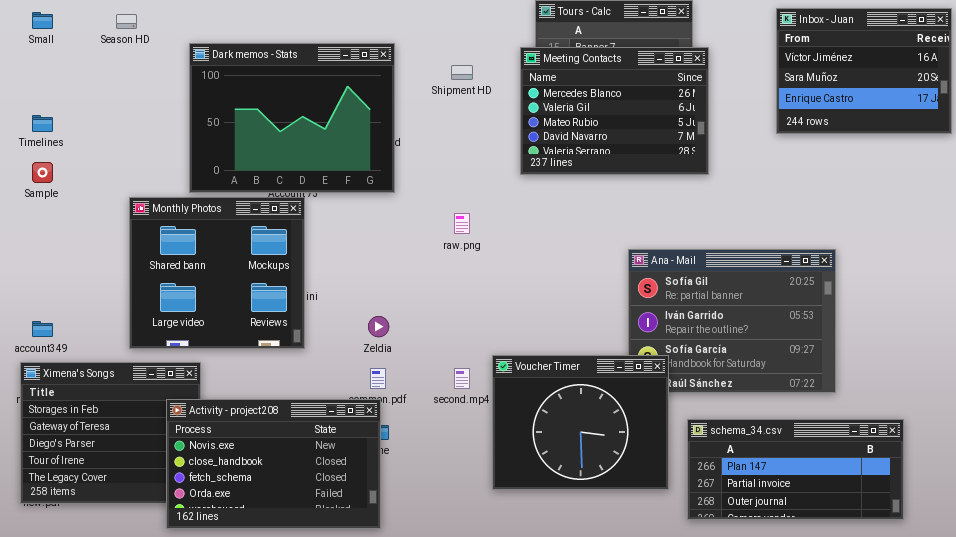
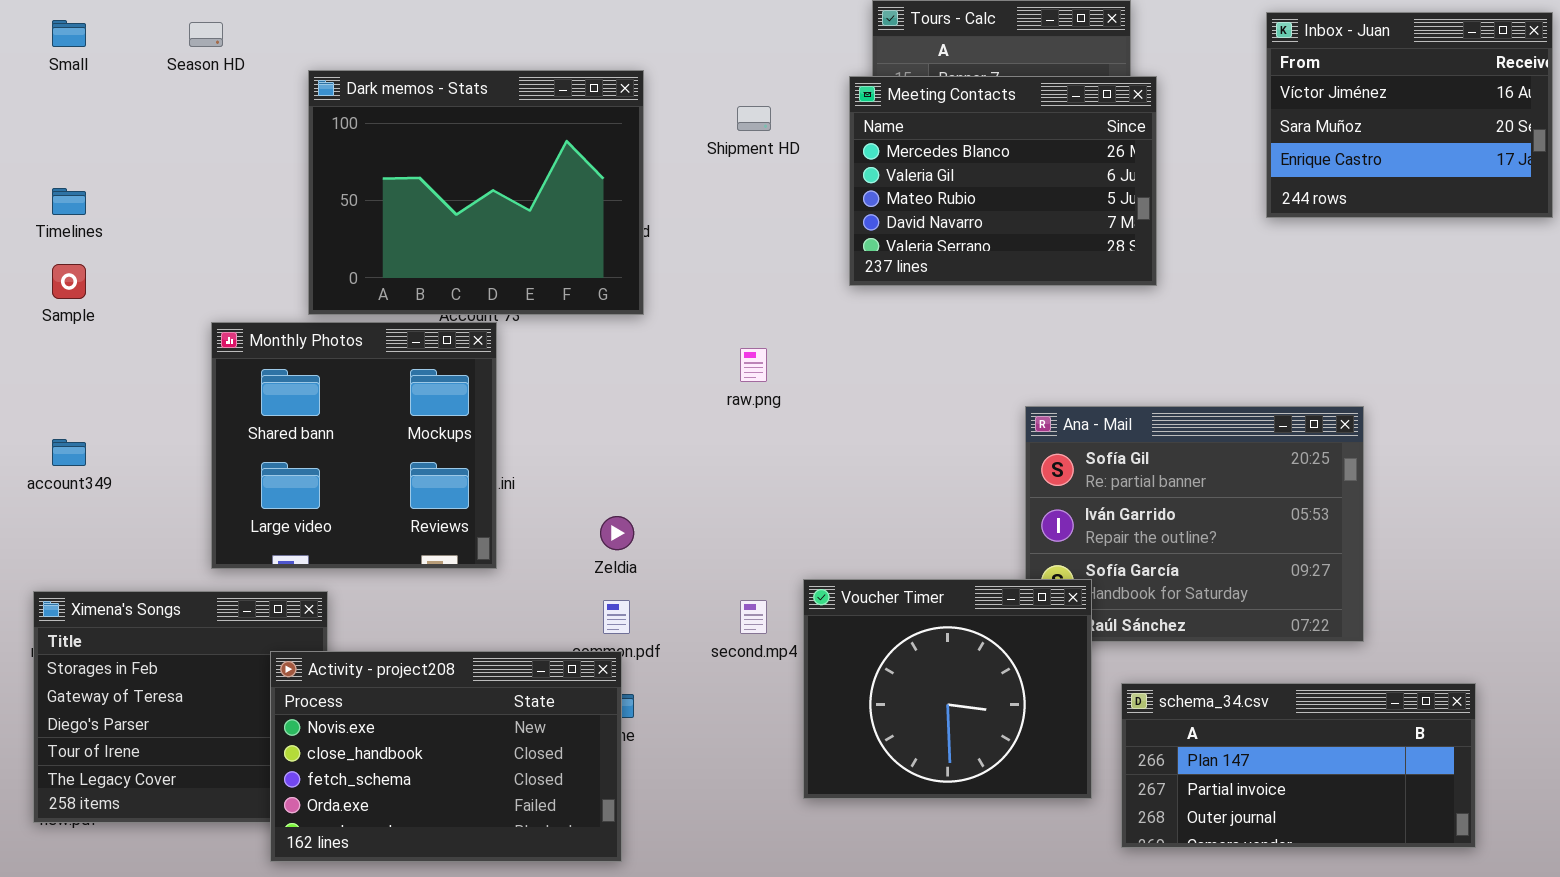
account349: [32,321,53,337] -> [52,439,86,466], moved

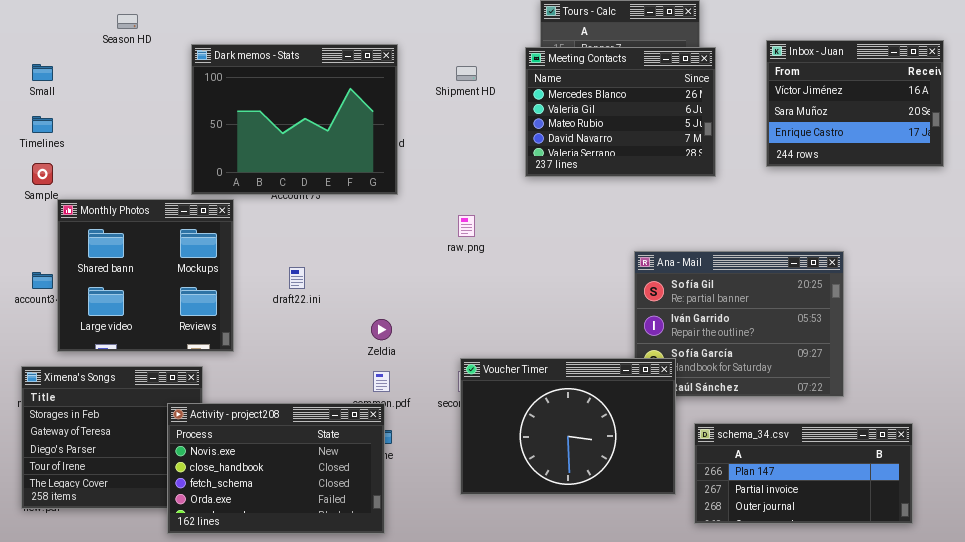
Inbox - Juan: [1266,12,1553,218] -> [766,40,944,167], moved
Small: [52,20,86,47] -> [32,64,53,81], moved
Monthly Photos: [211,322,497,569] -> [57,199,234,352], moved
Voucher Timer: [803,579,1092,799] -> [460,358,676,495], resized

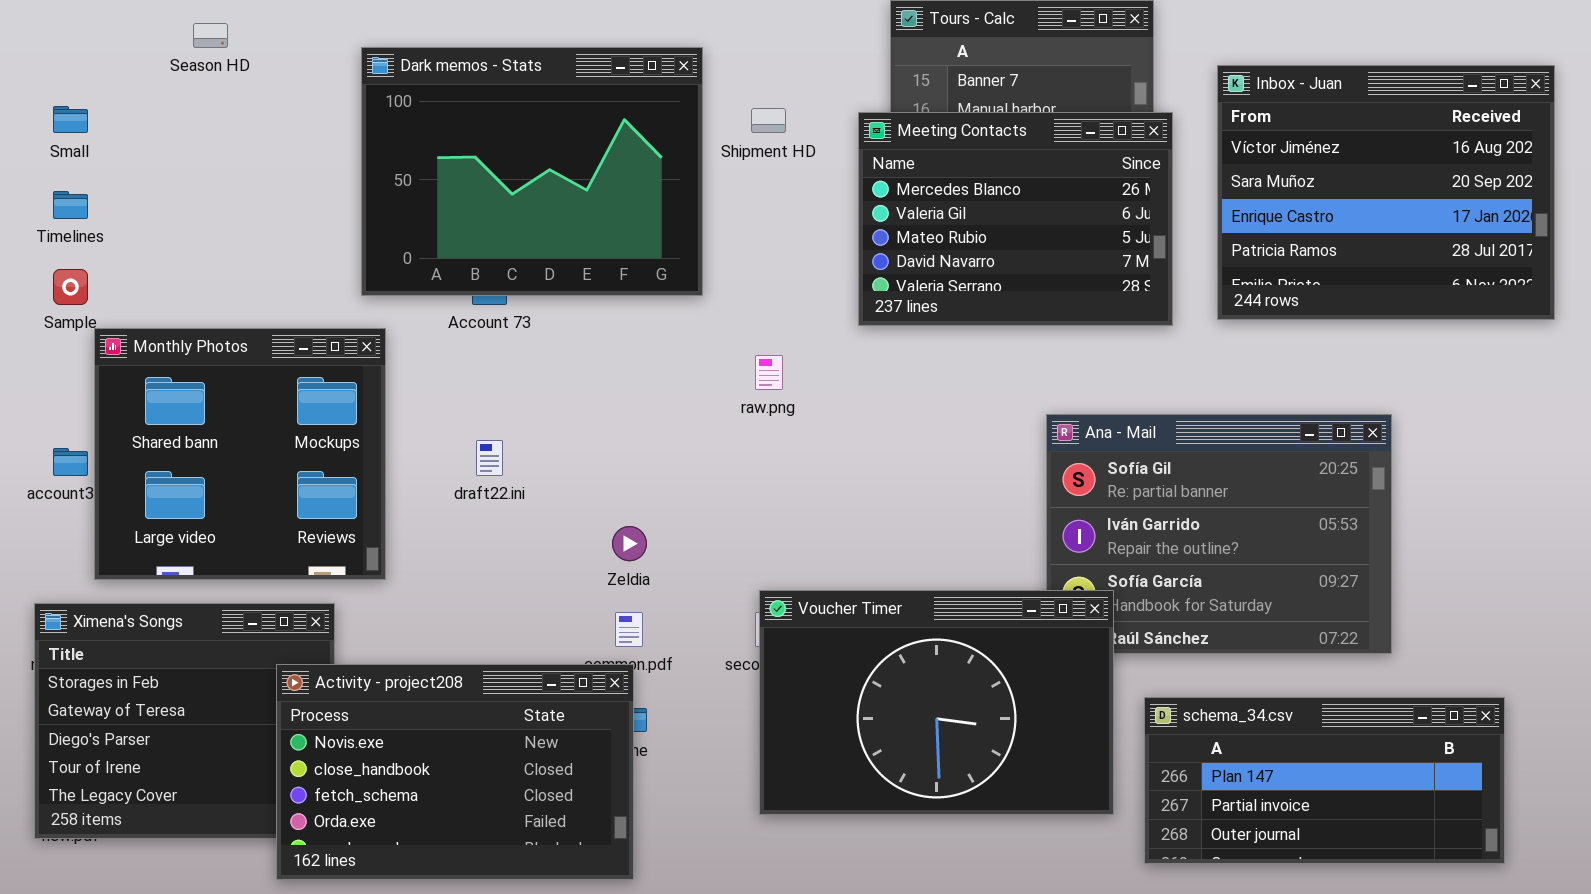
Inbox - Juan: [766,40,944,167] -> [1217,65,1555,320], resized
Dark memos - Stats: [191,44,398,195] -> [361,47,703,296], moved
Meeting Contacts: [525,47,716,177] -> [858,112,1173,326], moved

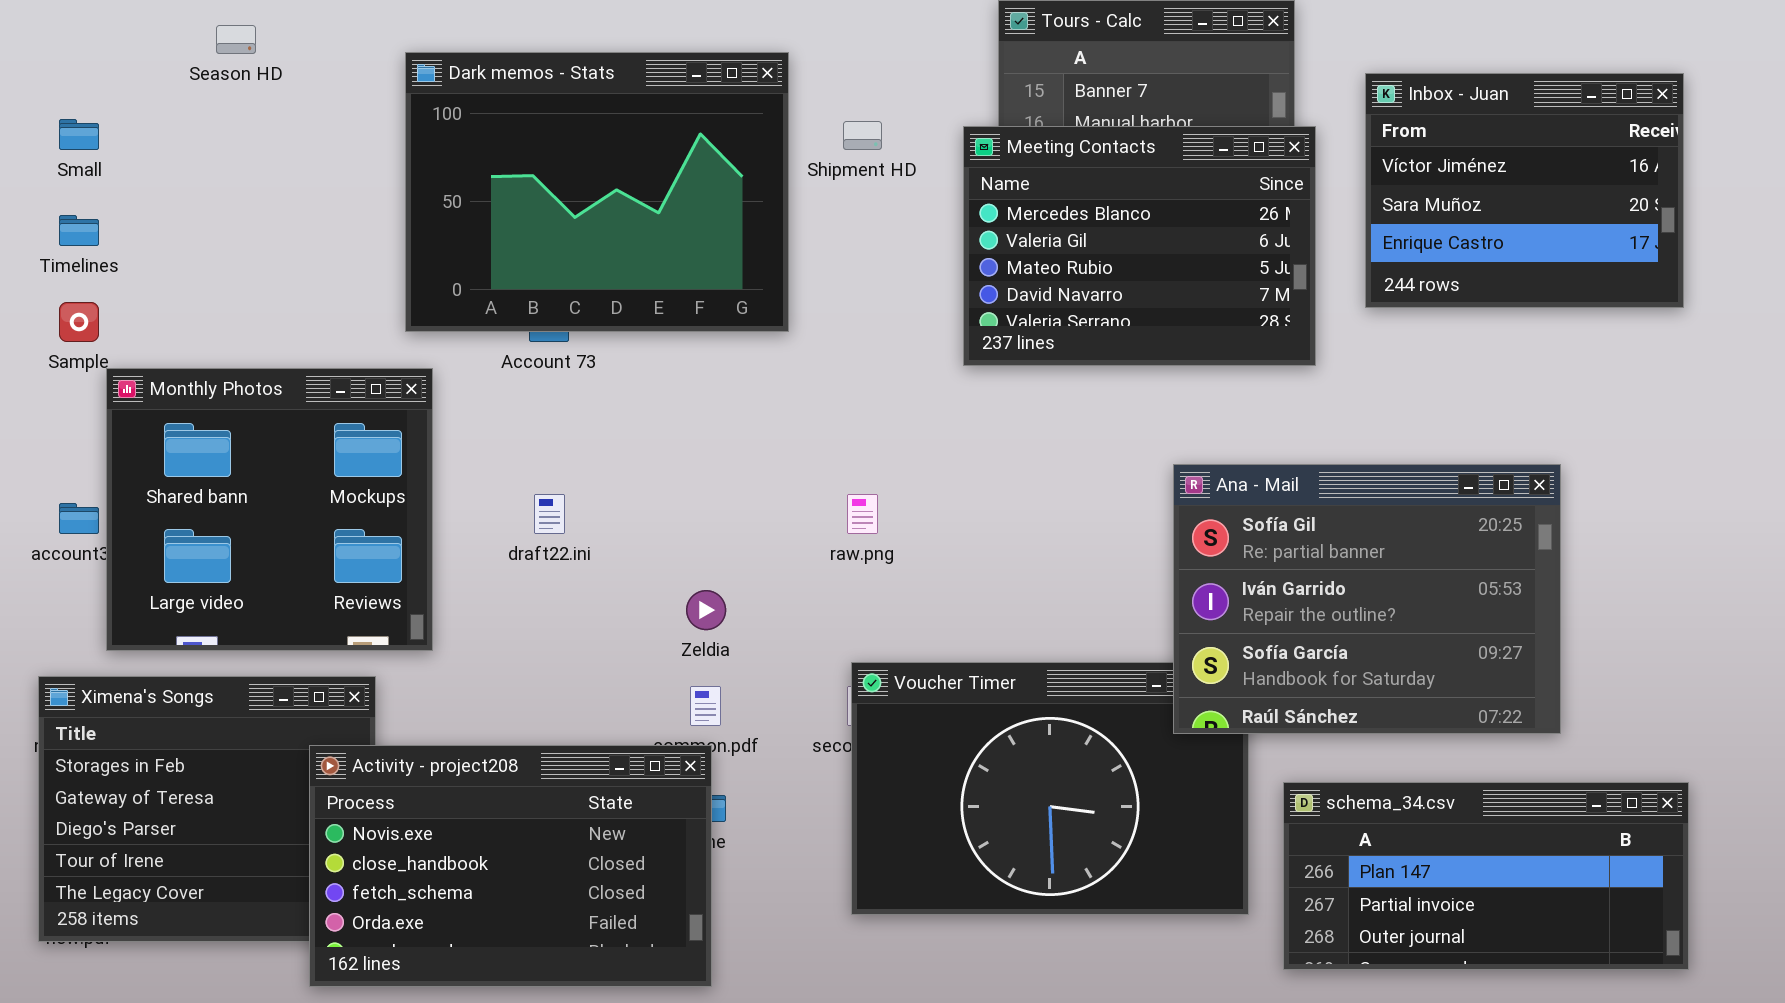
Inbox - Juan: [1217,65,1555,320] -> [1365,73,1684,308], resized
raw.png: [755,355,783,390] -> [847,494,878,534], moved
Ana - Mail: [1046,414,1392,654] -> [1173,464,1561,734], raised

